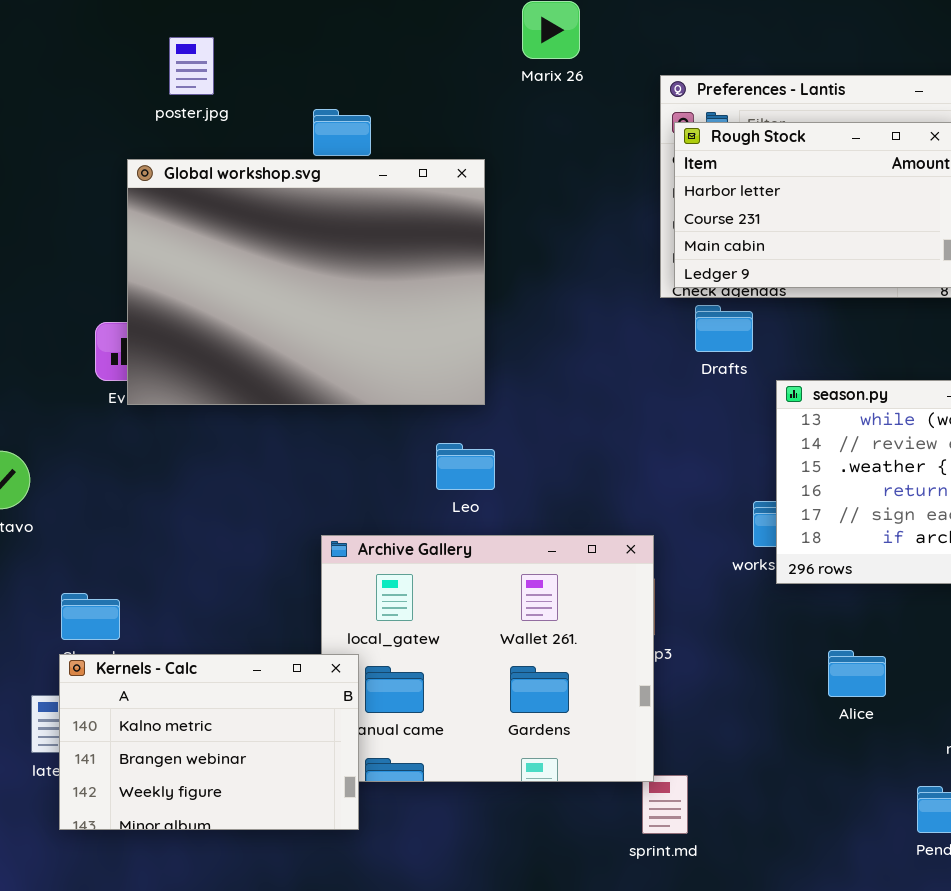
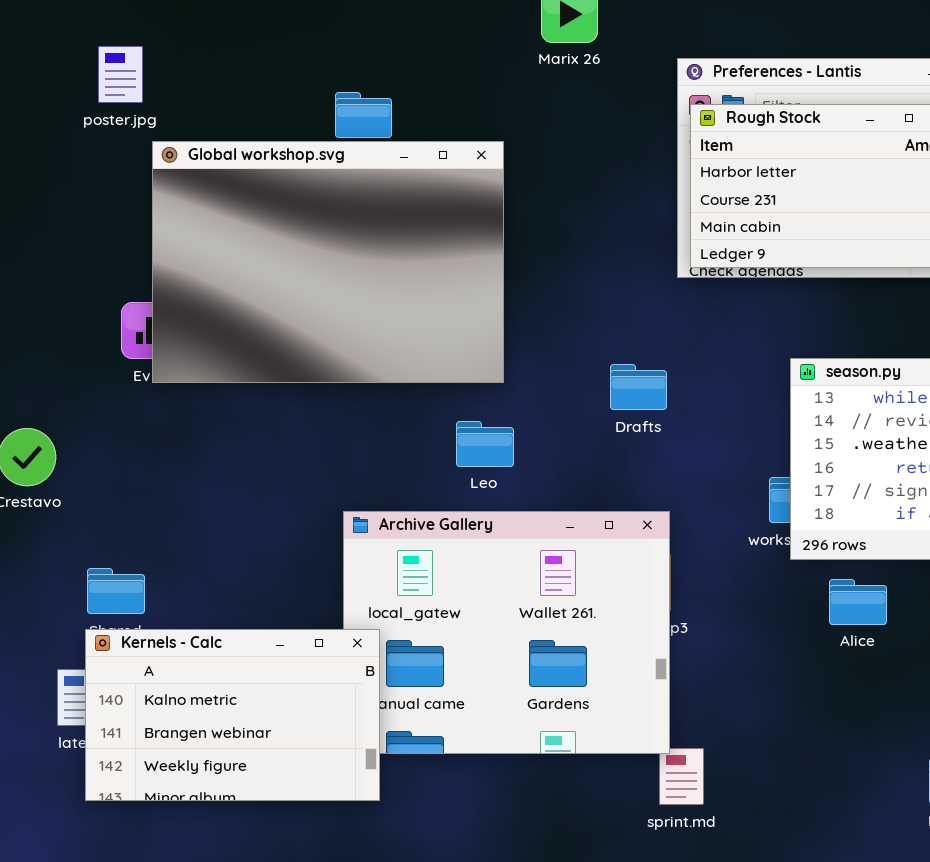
poster.jpg: [169,37,214,95] -> [98,46,143,103], moved
Drafts: [695,305,753,352] -> [610,364,667,410], moved
Alice: [828,650,886,697] -> [829,579,887,625], moved

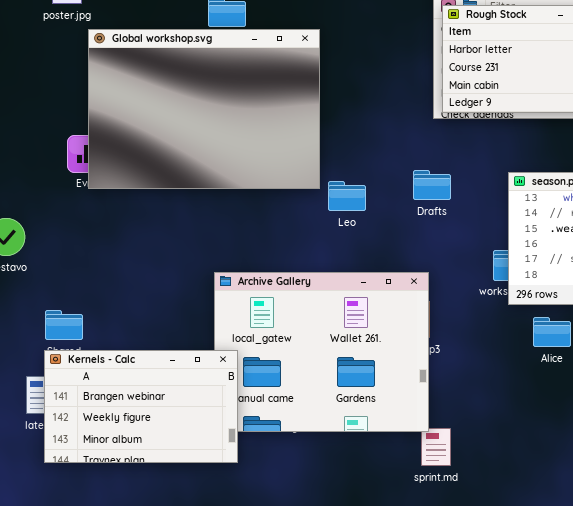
Drafts: [610,364,667,410] -> [413,170,451,200], moved
Leo: [456,421,514,467] -> [328,181,366,211], moved
Kernels - Calc: [85,629,380,801] -> [44,350,238,463], scrolled down 1 row

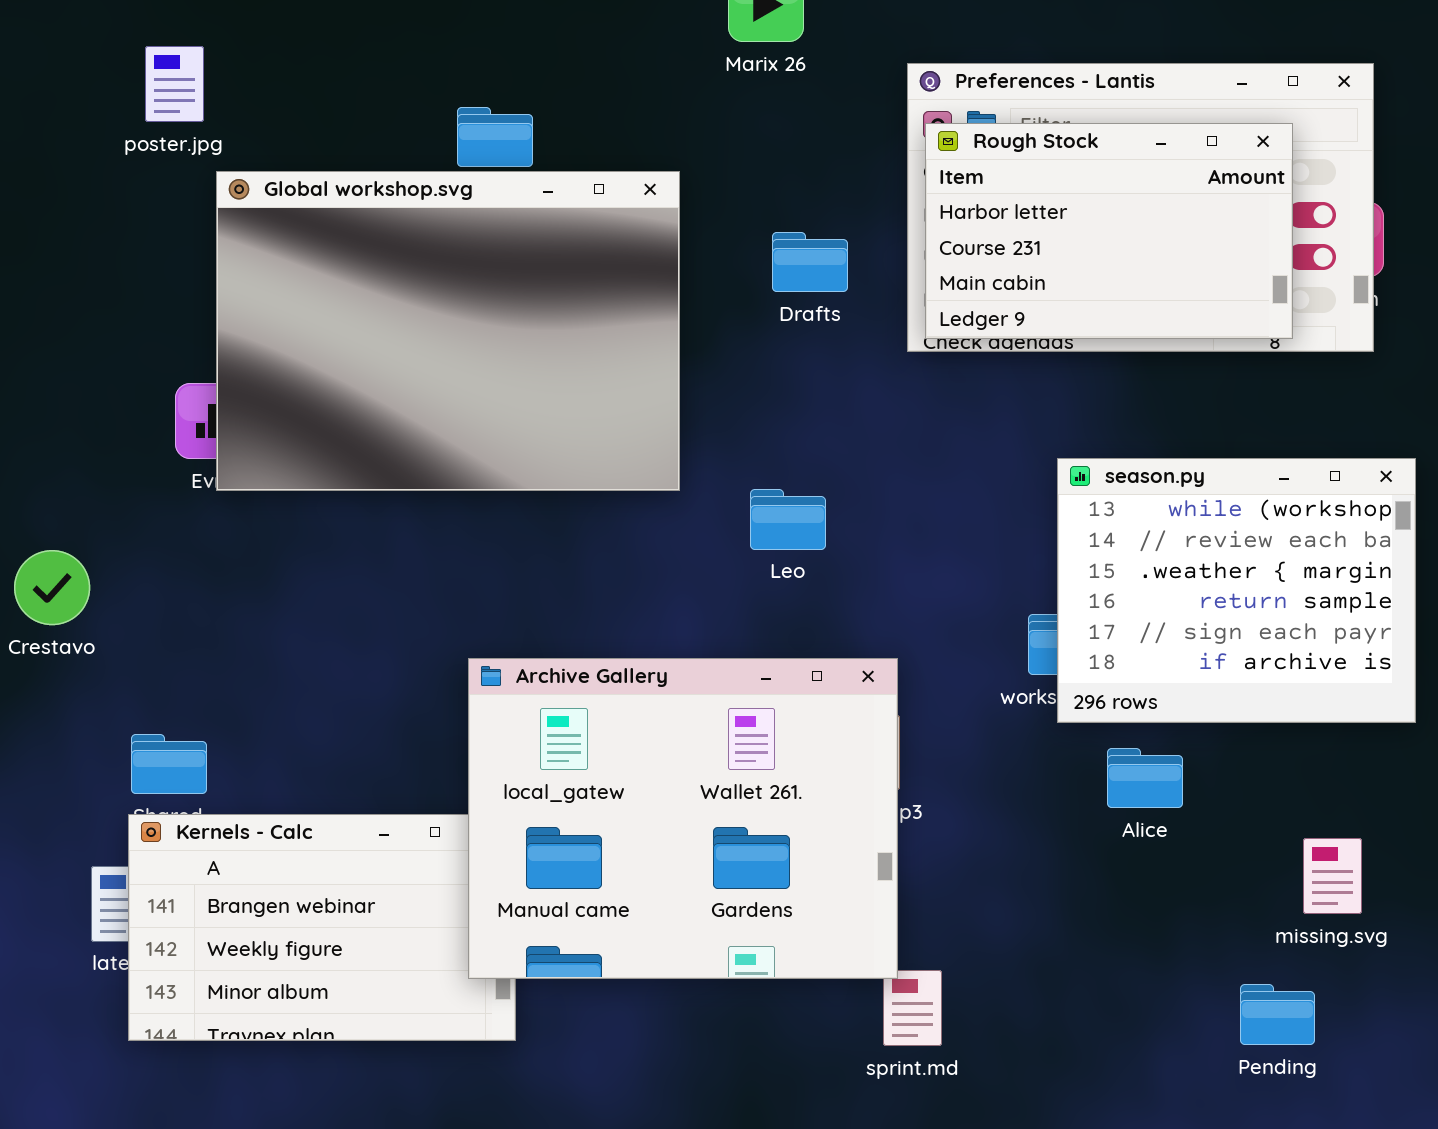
Drafts: [413,170,451,200] -> [772,232,848,292], moved
Leo: [328,181,366,211] -> [750,489,826,550], moved
Archive Gallery: [214,272,429,432] -> [468,658,898,979], raised

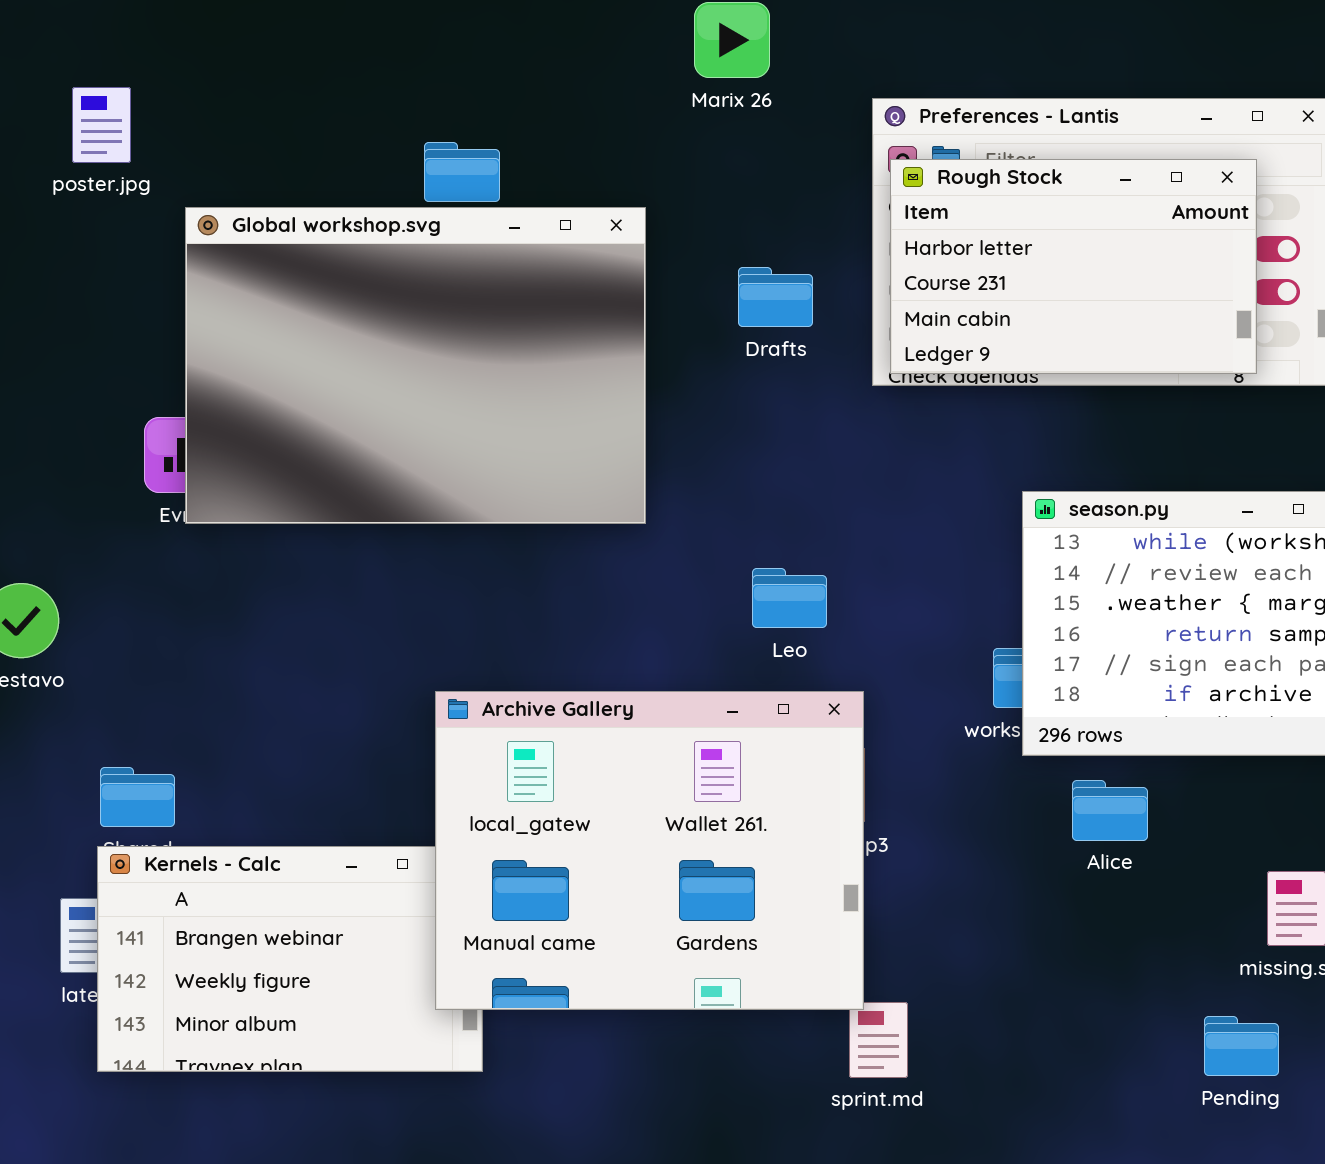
poster.jpg: [145,46,204,122] -> [72,87,131,163], moved
Leo: [750,489,826,550] -> [752,568,827,628], moved

